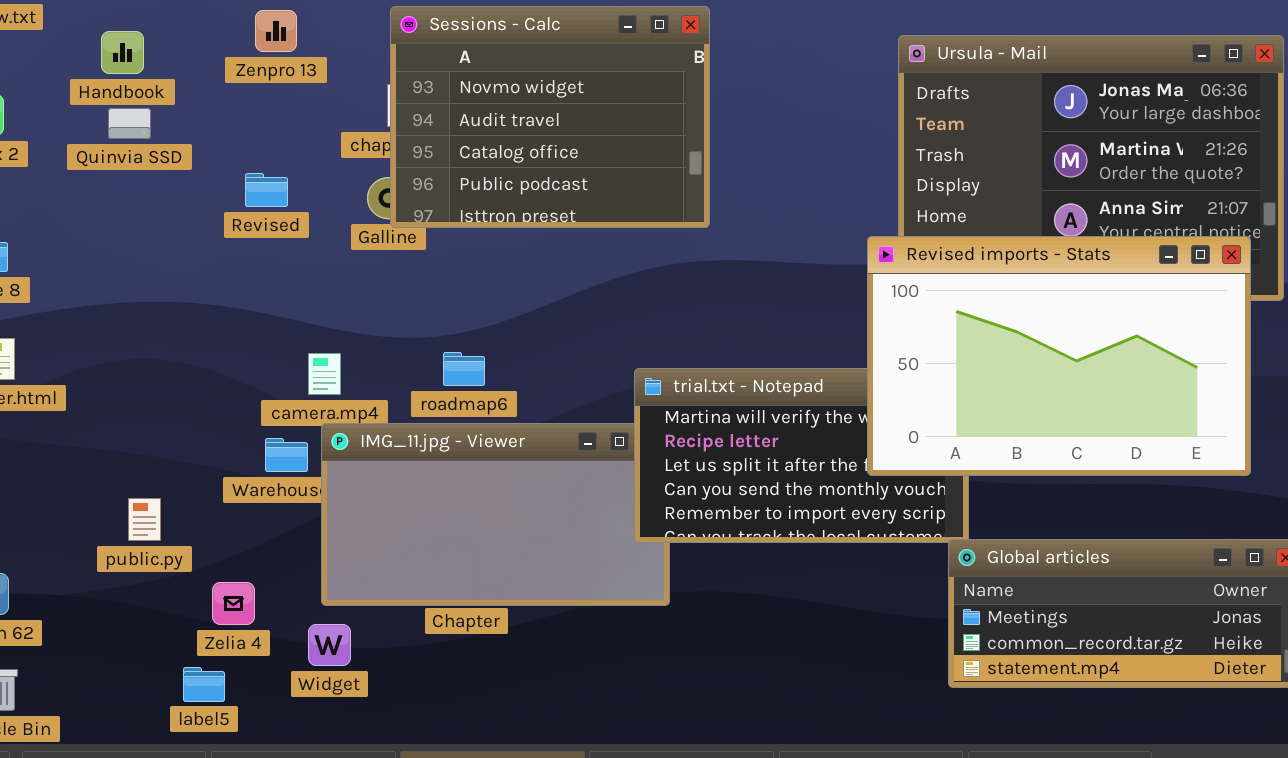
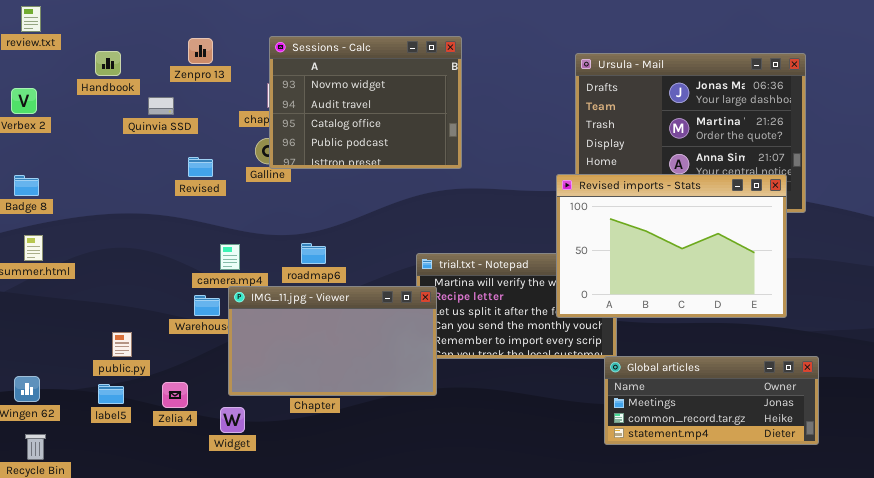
Quinvia SSD: [108,108,151,139] -> [148,97,174,115], moved
Revised: [245,173,288,207] -> [188,157,213,177], moved
IMG_11.jpg - Viewer: [321,423,670,606] -> [228,286,437,396], raised
label5: [183,667,225,702] -> [98,384,124,404], moved

